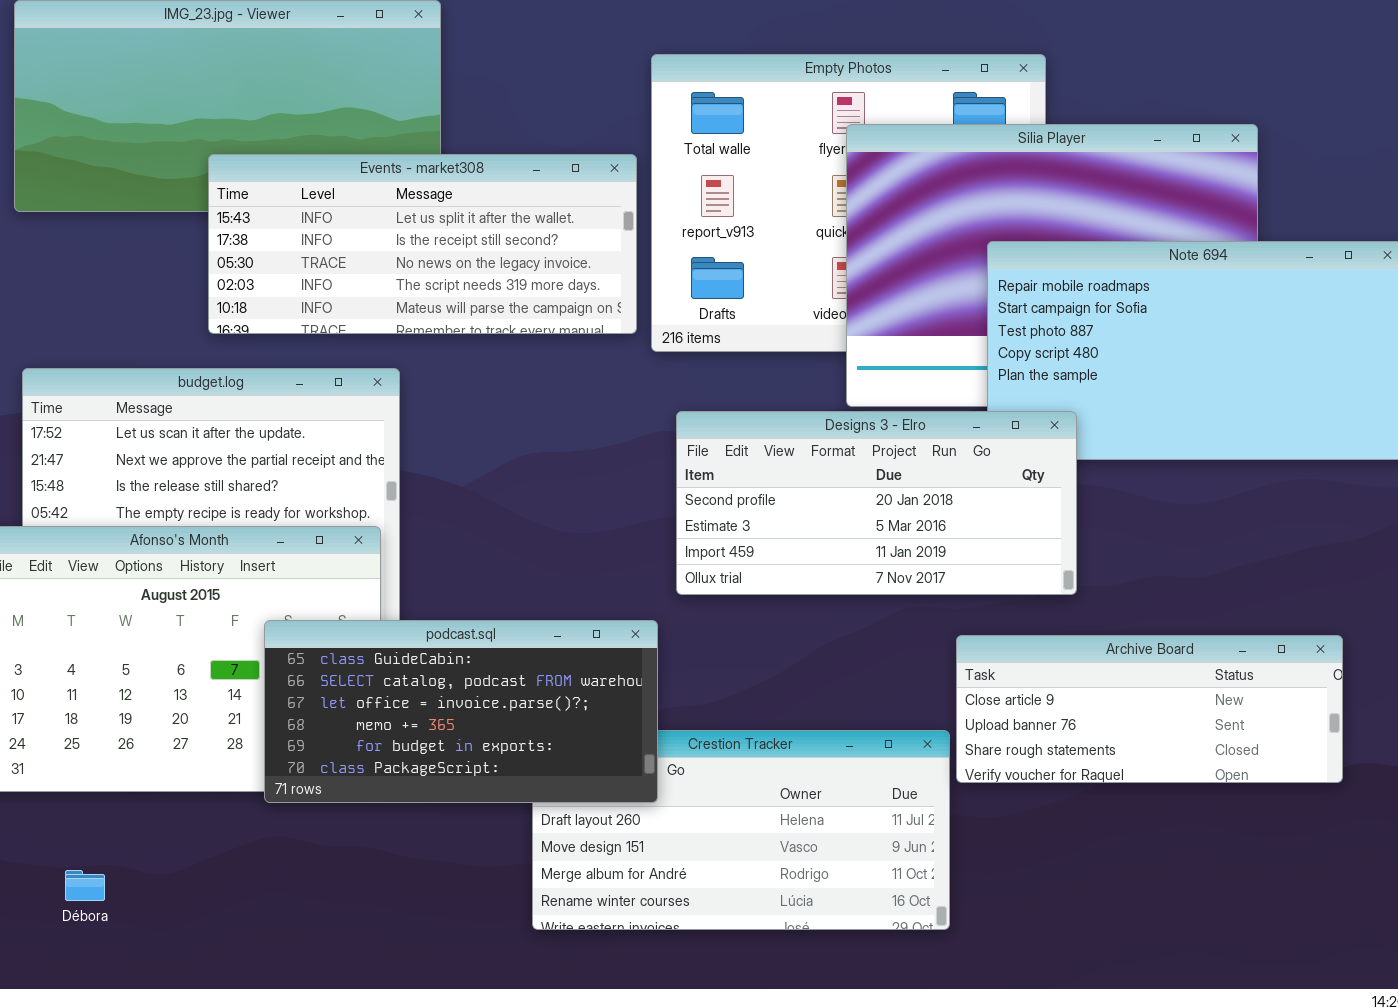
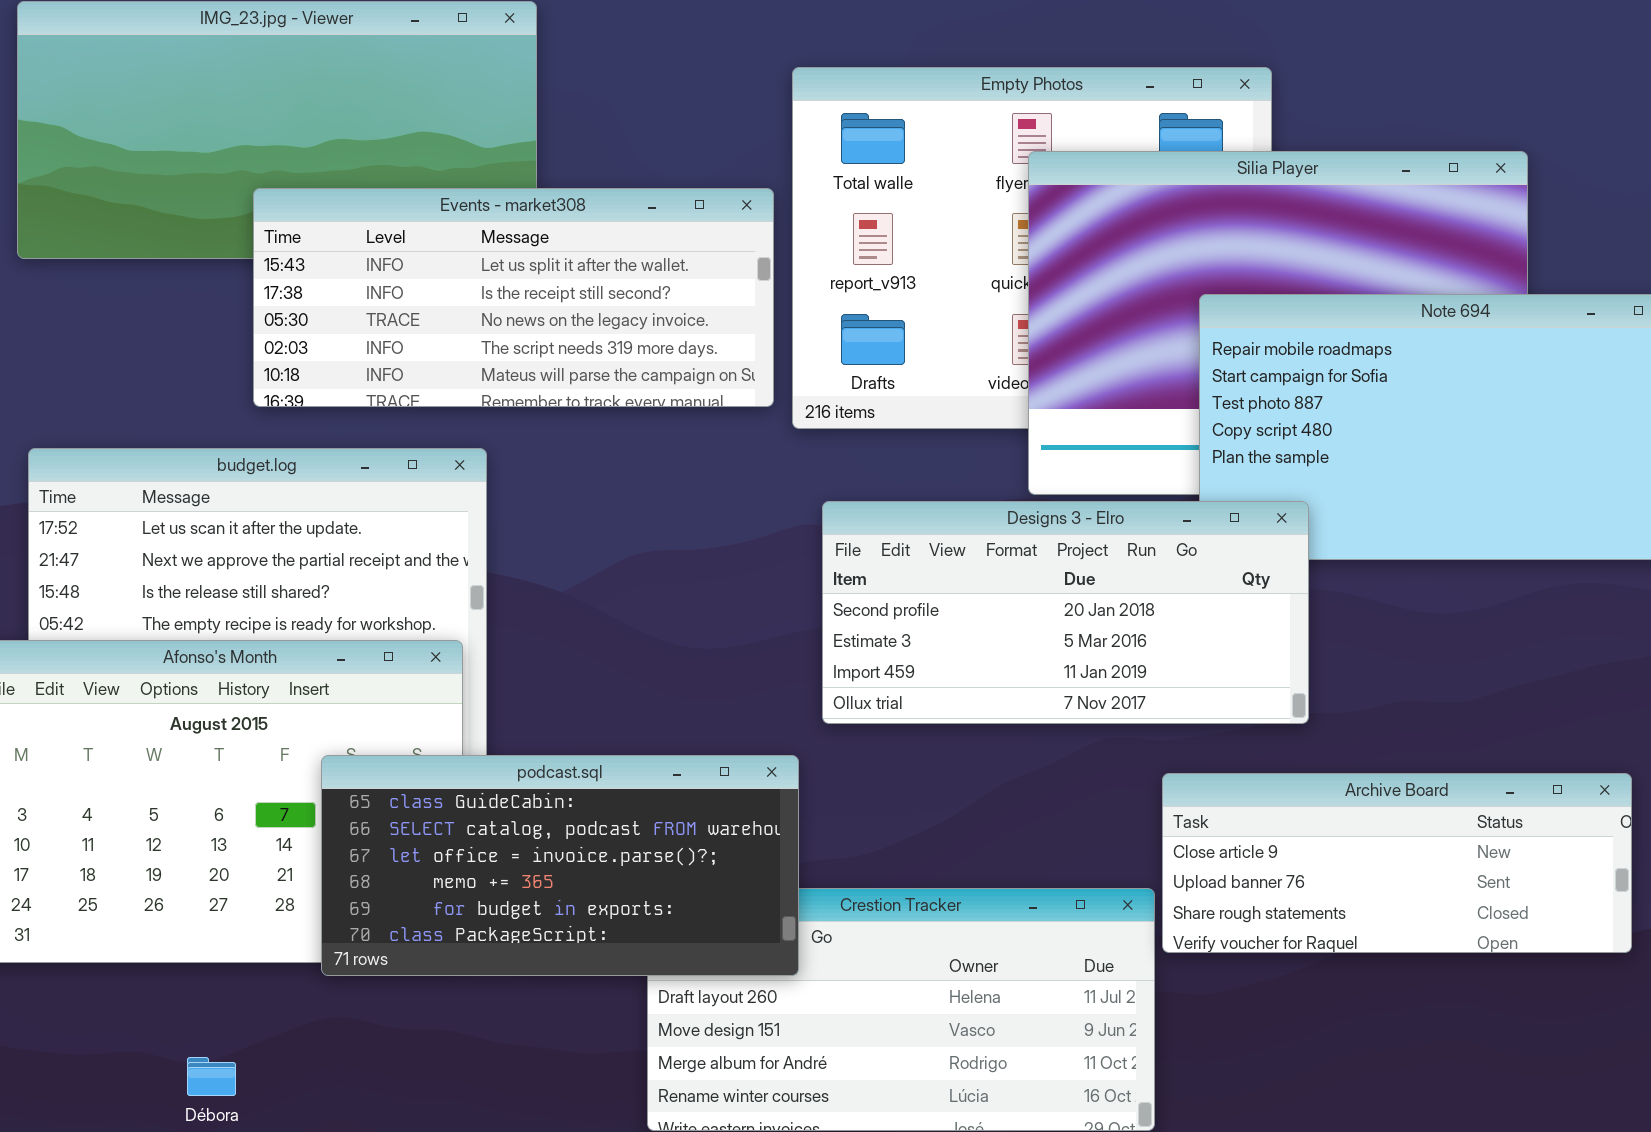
Débora: [65,870,105,901] -> [187,1057,236,1096], moved

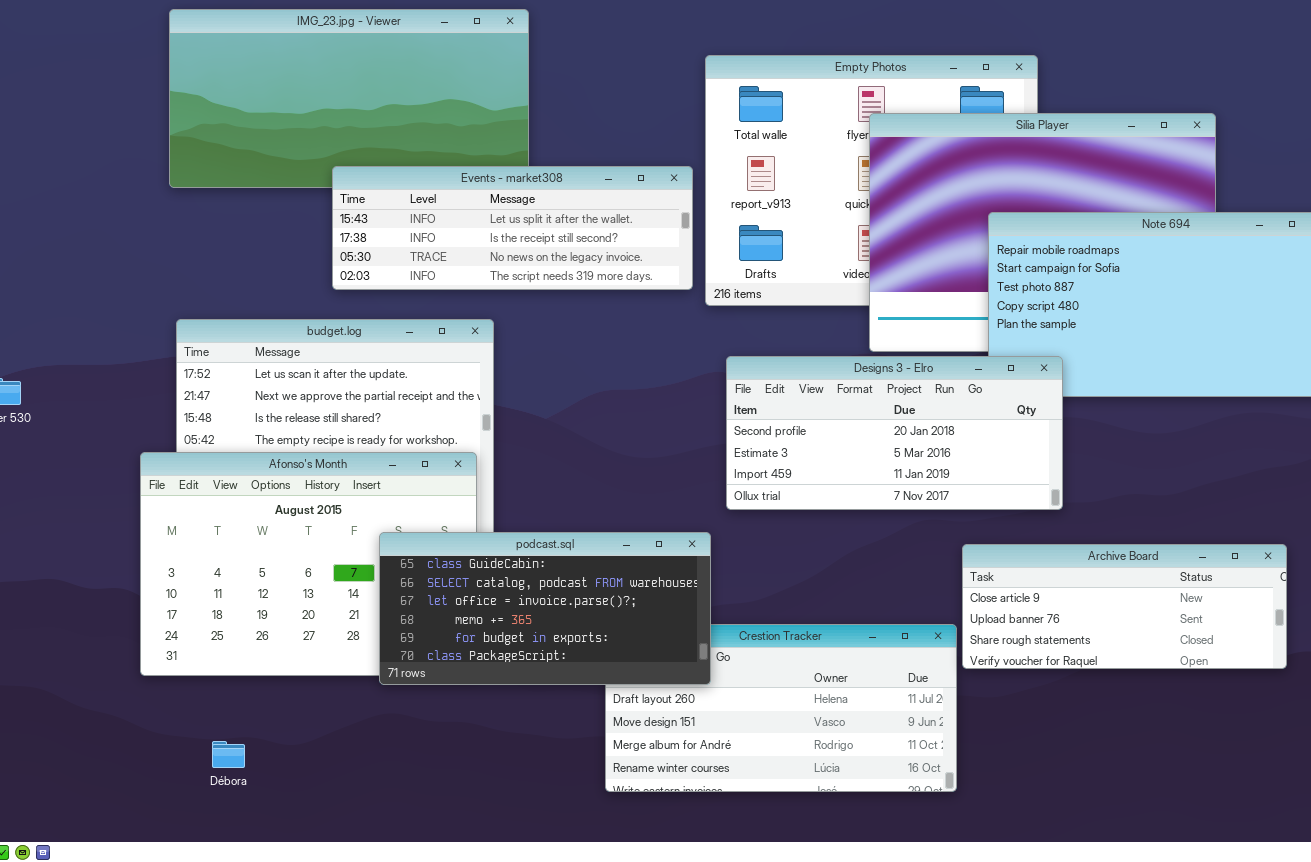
Events - market308: [253,188,774,407] -> [332,166,693,290], resized
Débora: [187,1057,236,1096] -> [212,741,245,768], moved

